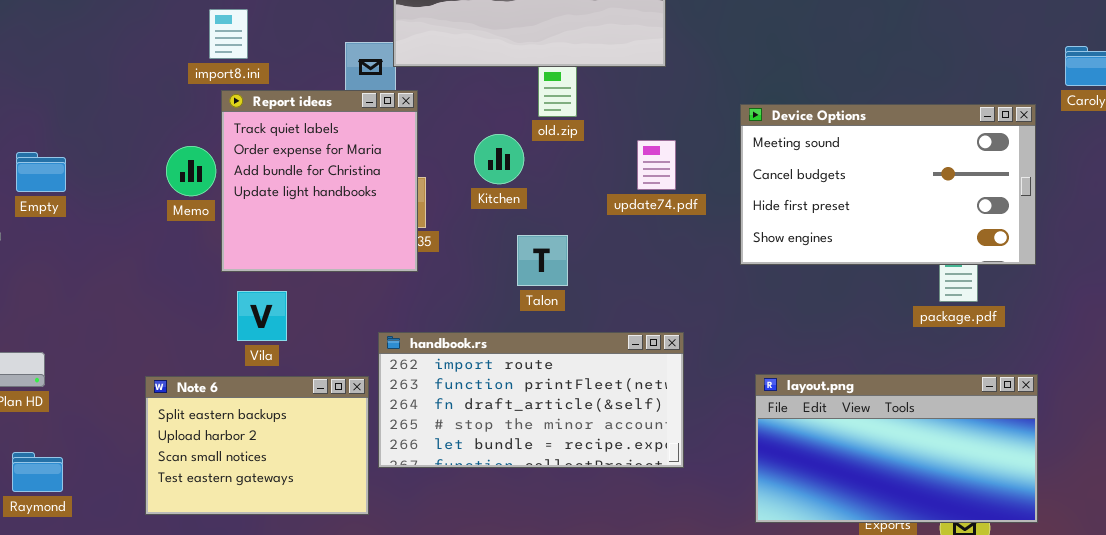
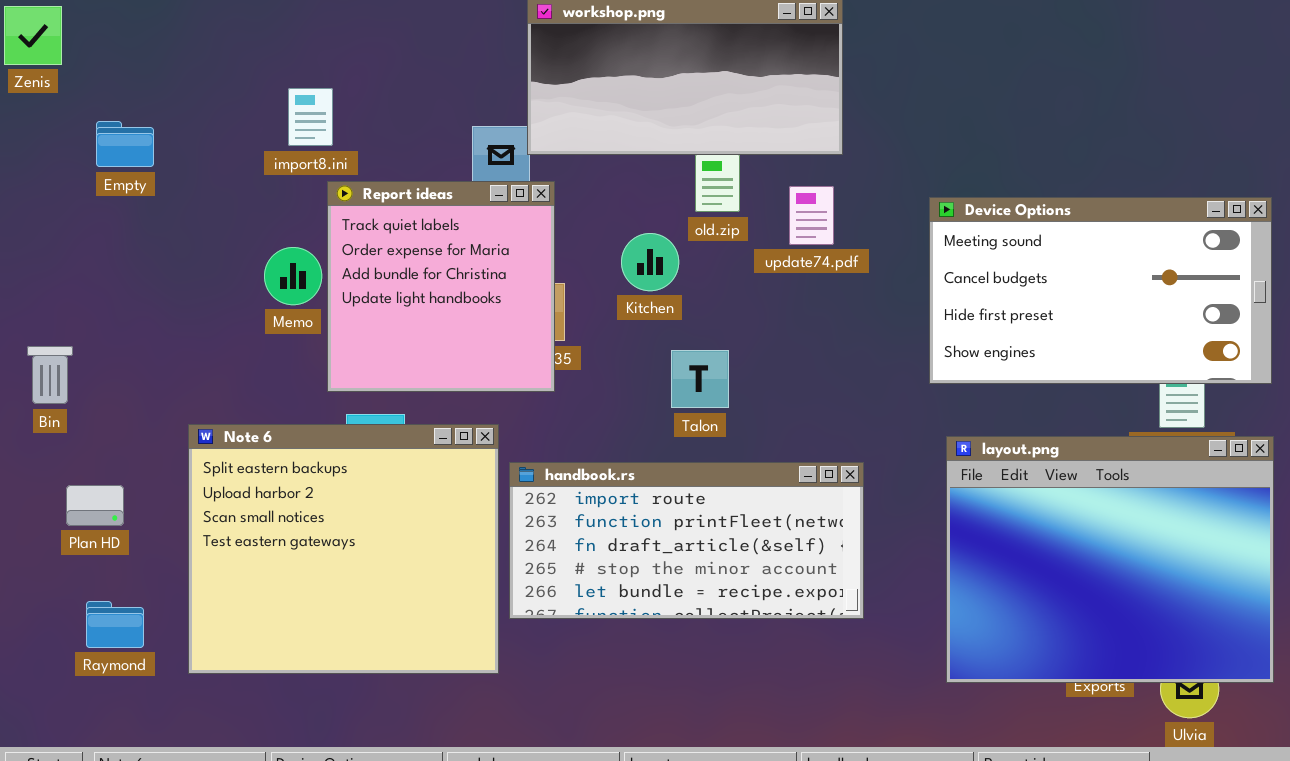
import8.ini: [209,9,248,59] -> [288,88,333,146], moved
update74.pdf: [637,140,676,190] -> [789,186,834,245], moved
Empty: [16,152,66,192] -> [96,121,154,167], moved
layout.png: [755,374,1038,523] -> [946,436,1274,683], resized
Note 6: [145,376,369,515] -> [188,424,499,674], resized

